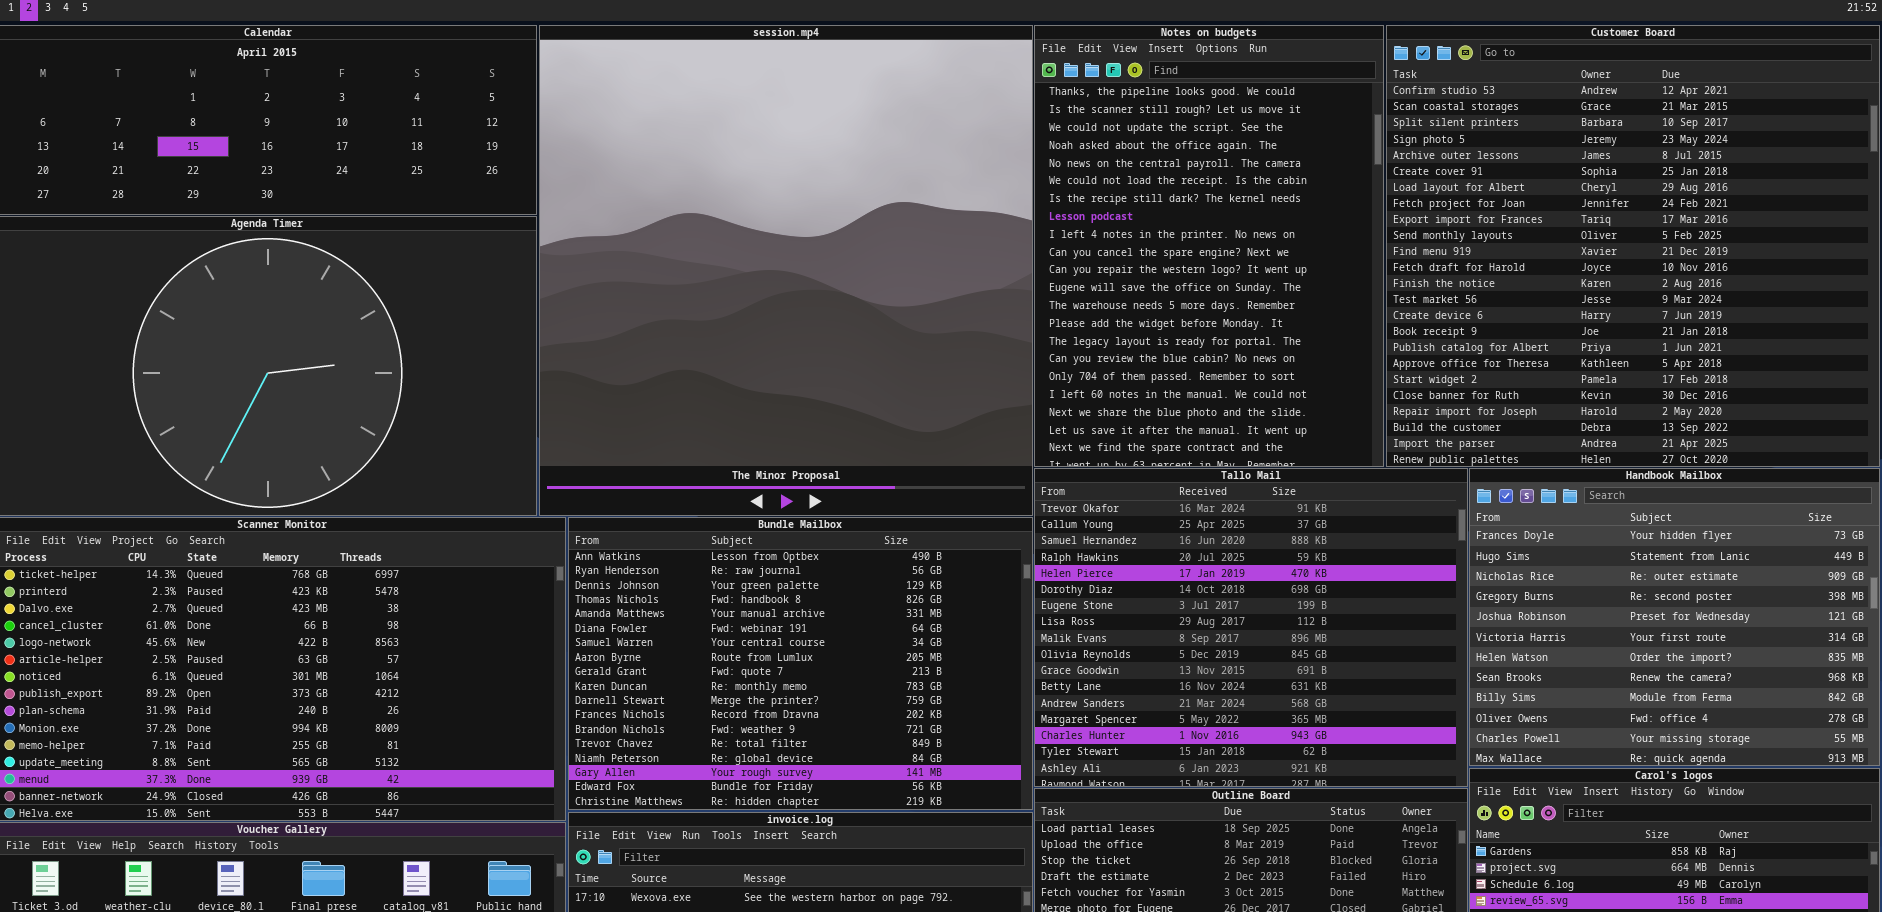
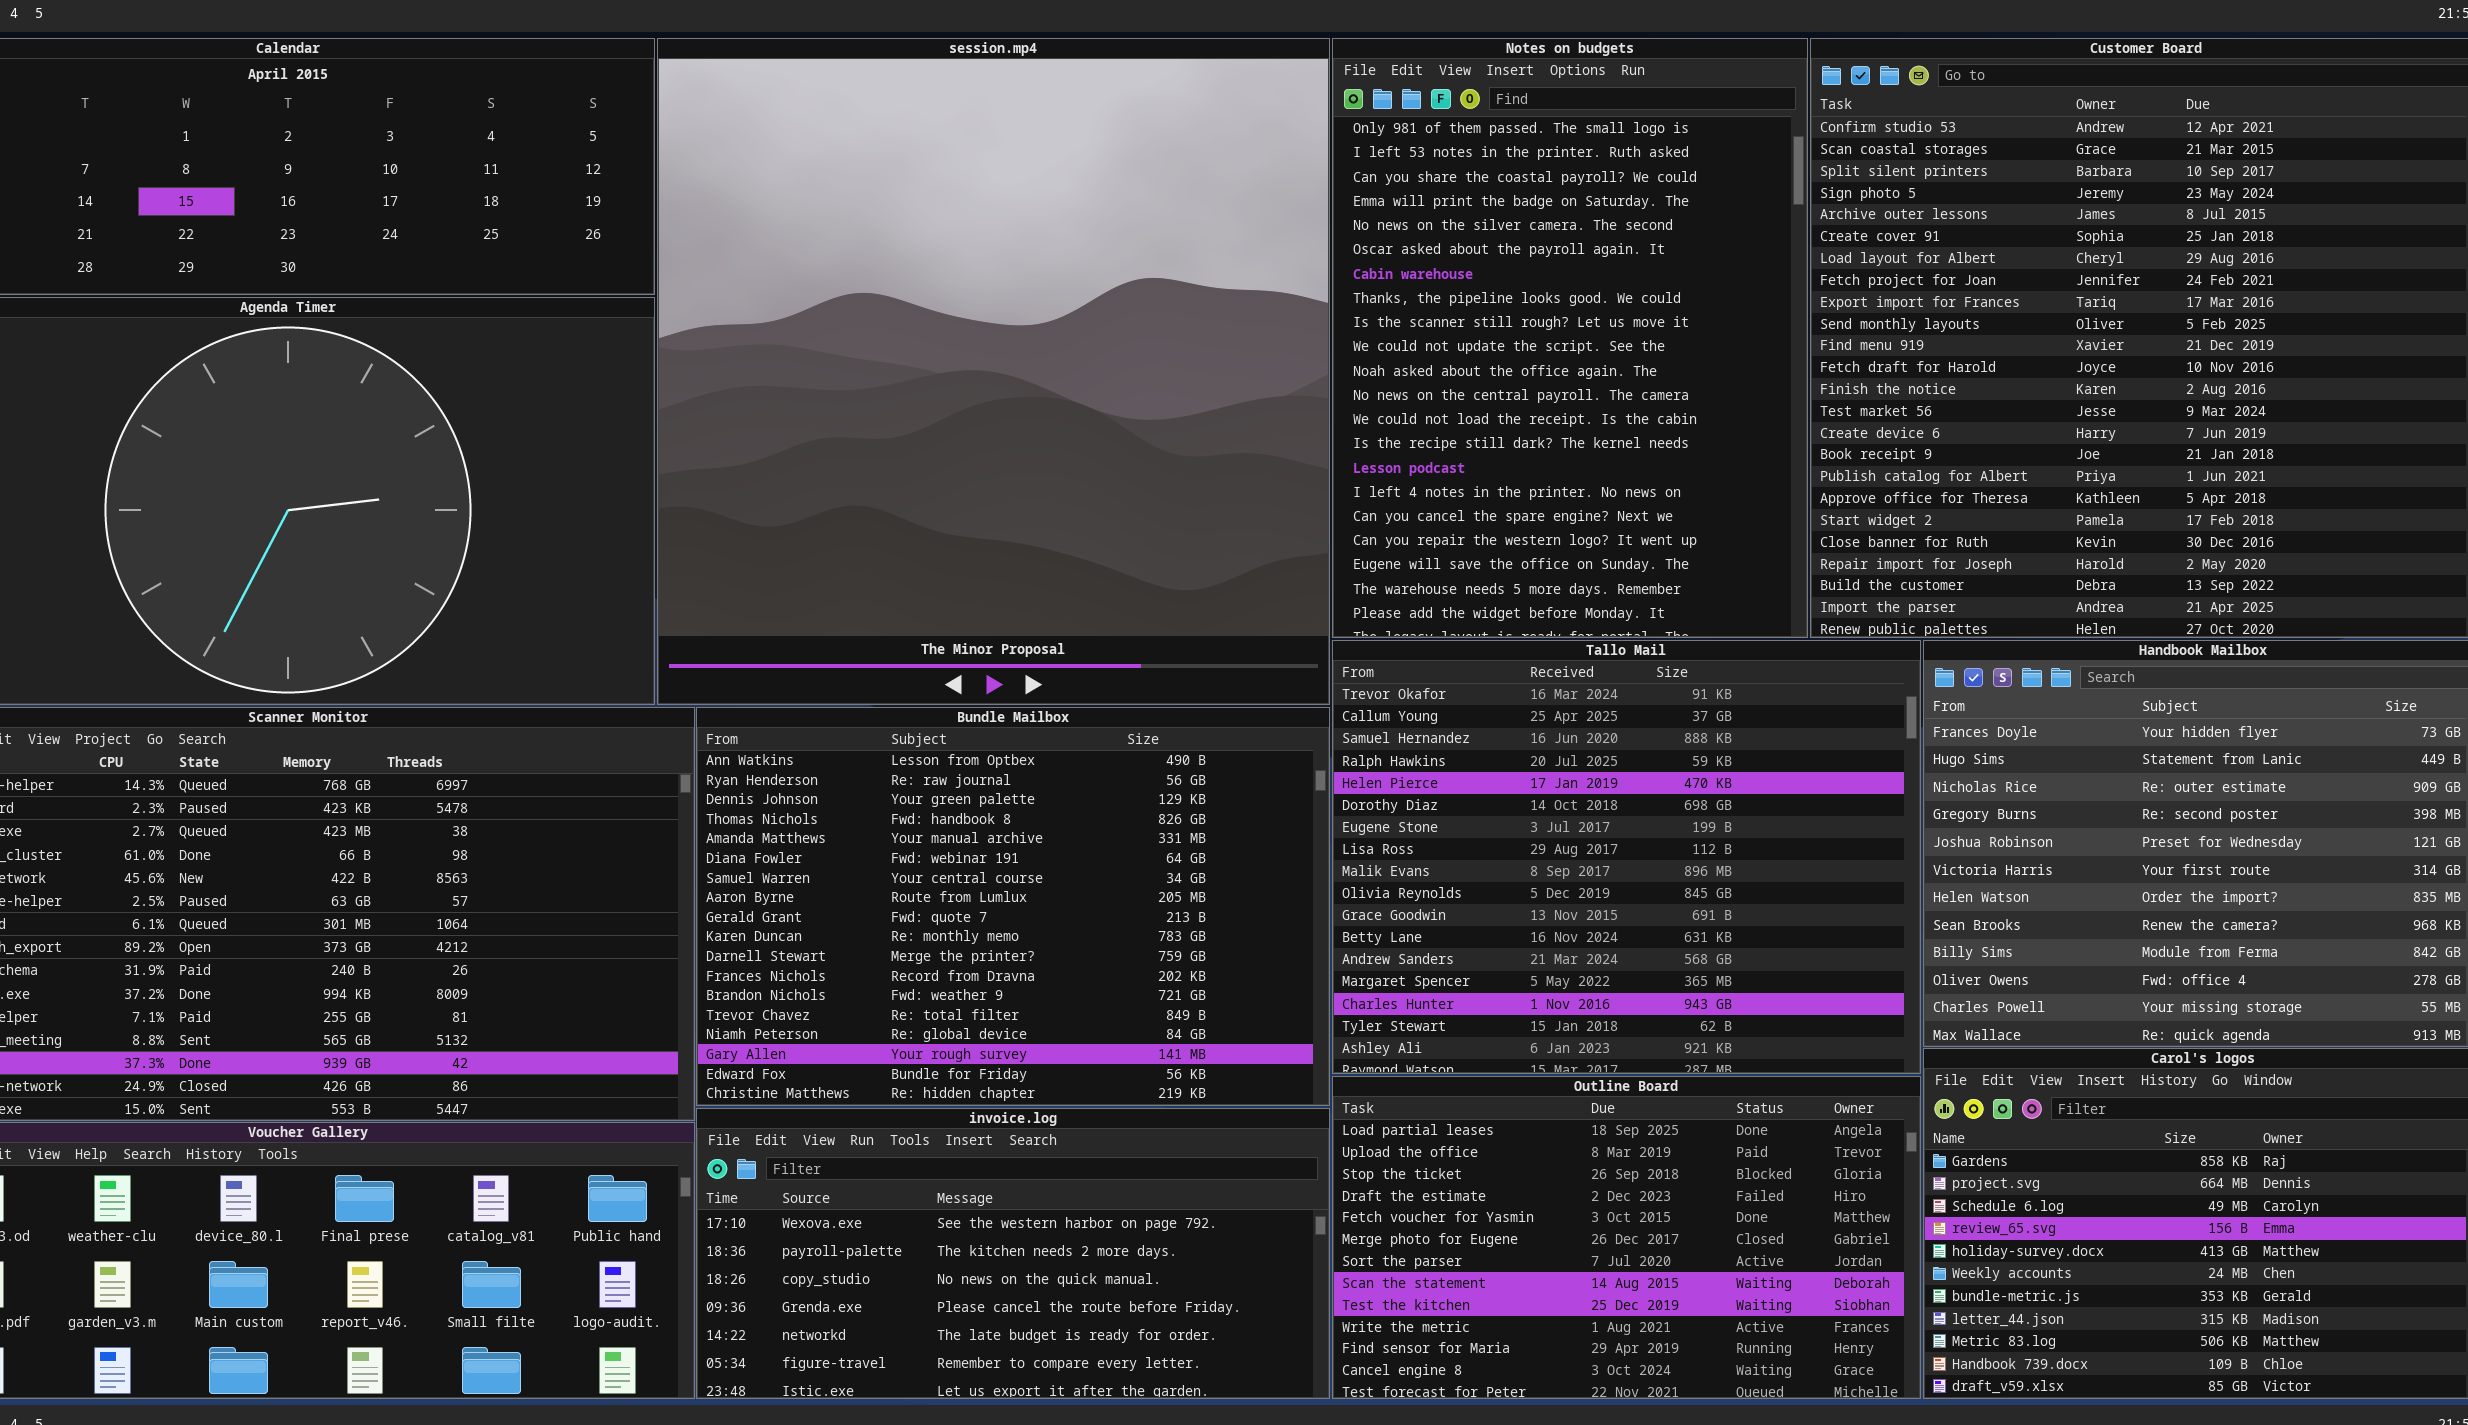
Notes on budgets: [1034,25,1384,467] -> [1332,38,1808,638], scrolled up 7 rows

